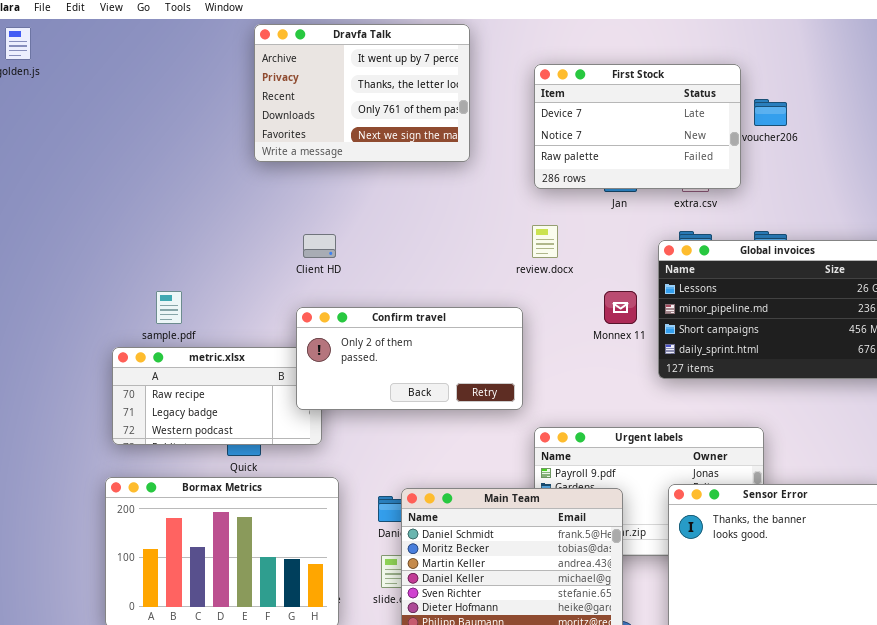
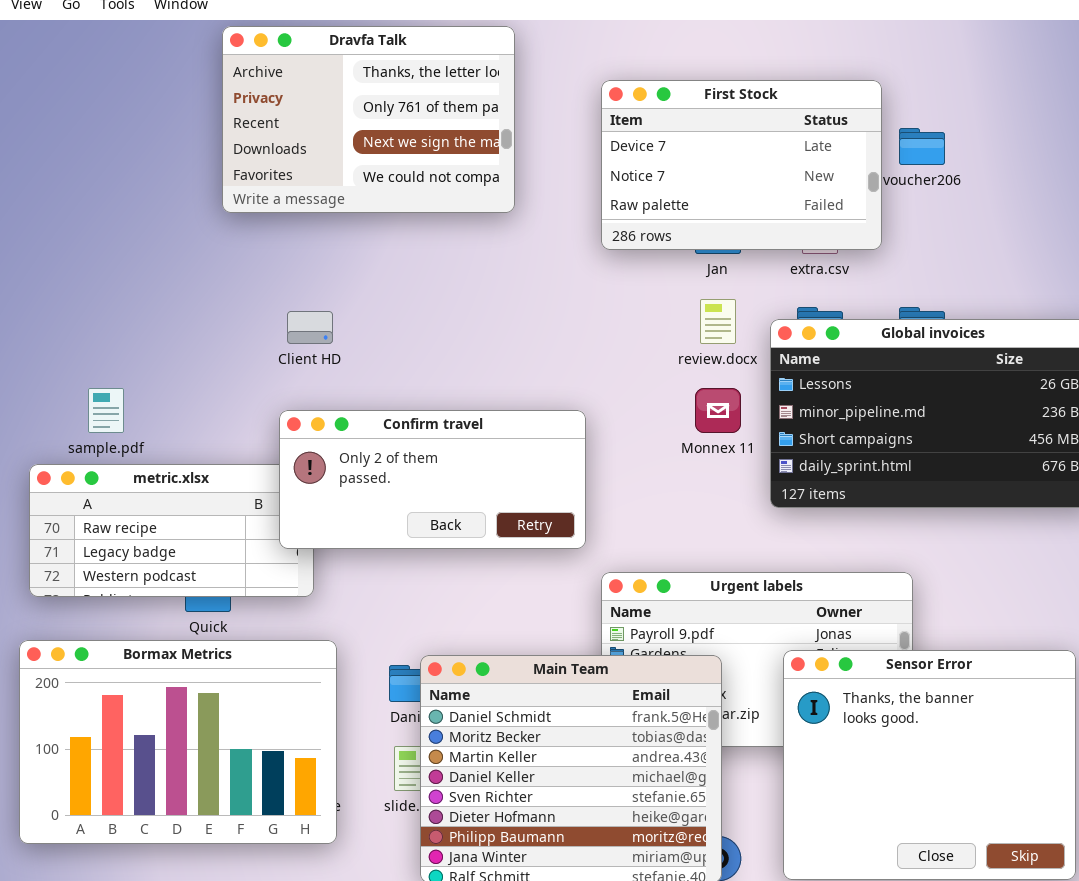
Dravfa Talk: [254,24,470,162] -> [222,26,515,213], scrolled down 1 row
review.docx: [532,225,558,258] -> [700,299,736,344], moved

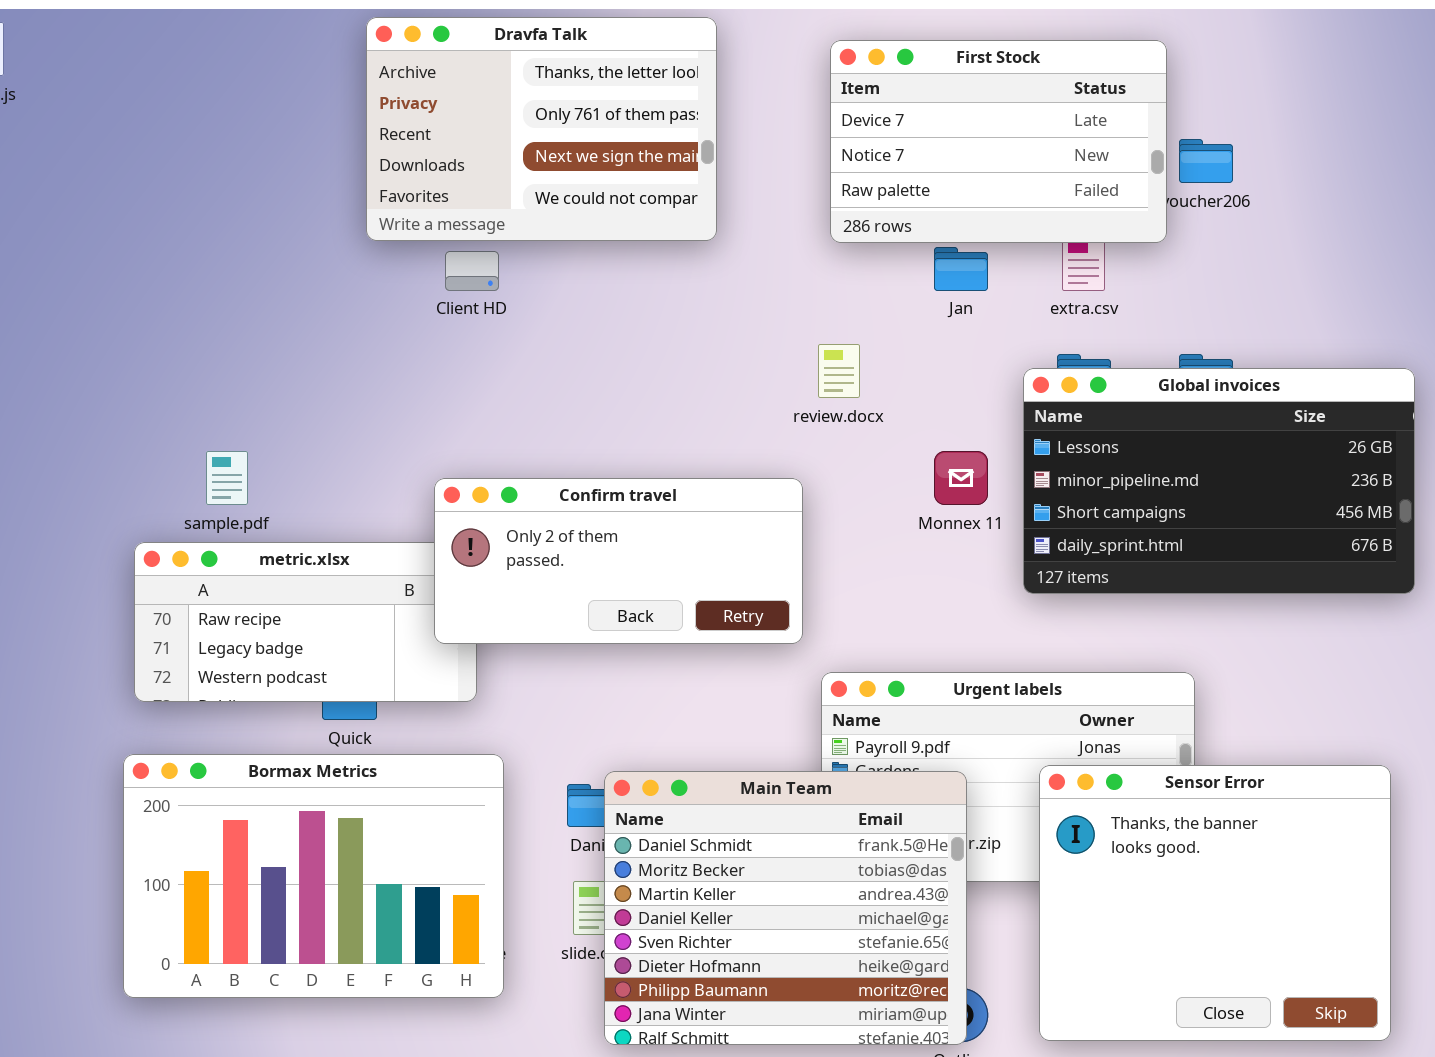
First Stock: [601,80,882,250] -> [830,40,1167,243], moved
review.docx: [700,299,736,344] -> [818,344,860,398], moved
Client HD: [287,311,333,344] -> [445,251,499,291], moved

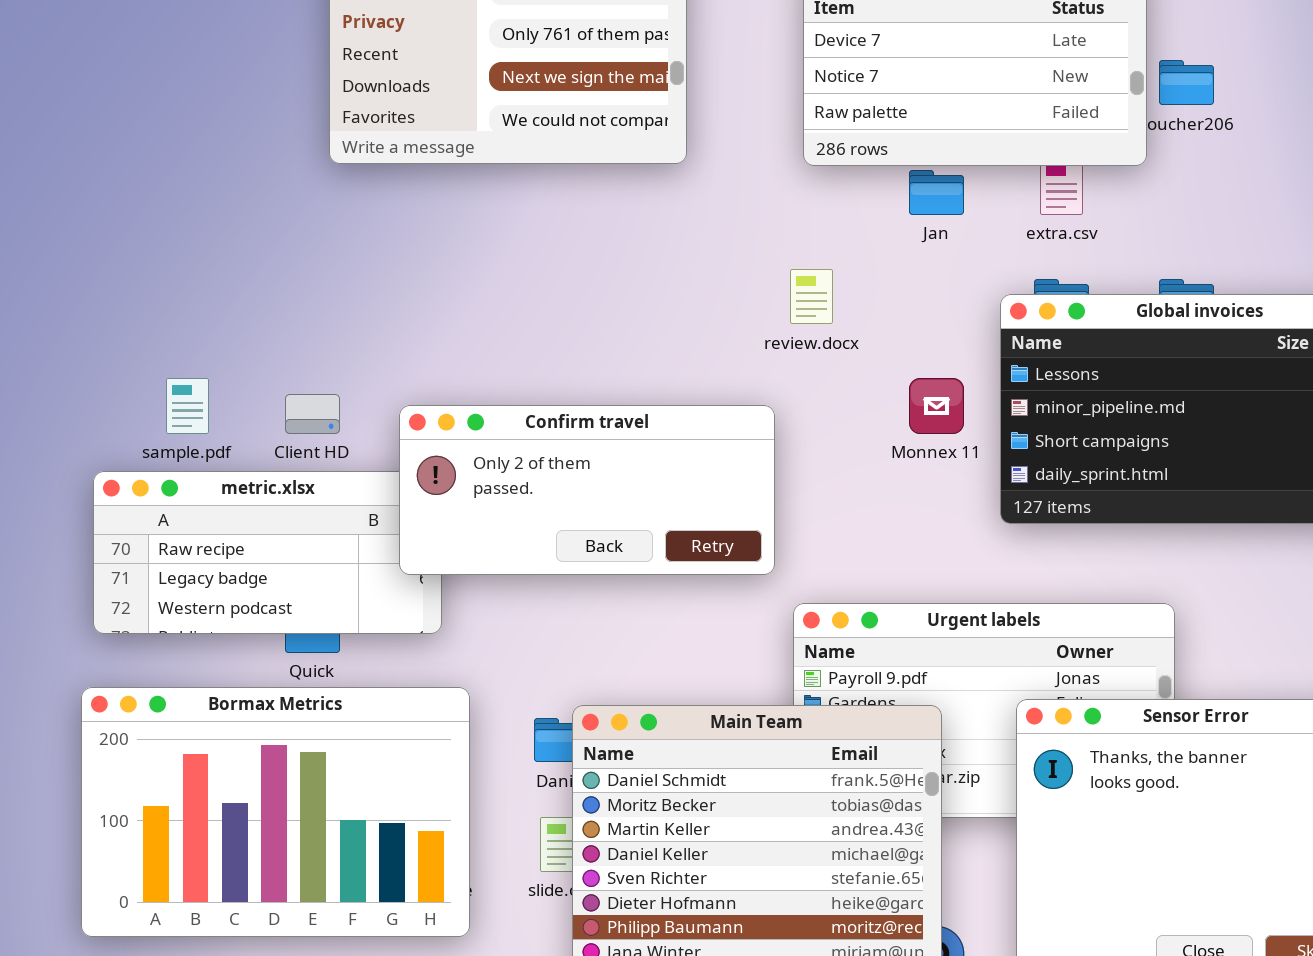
Client HD: [445,251,499,291] -> [285,394,340,434], moved

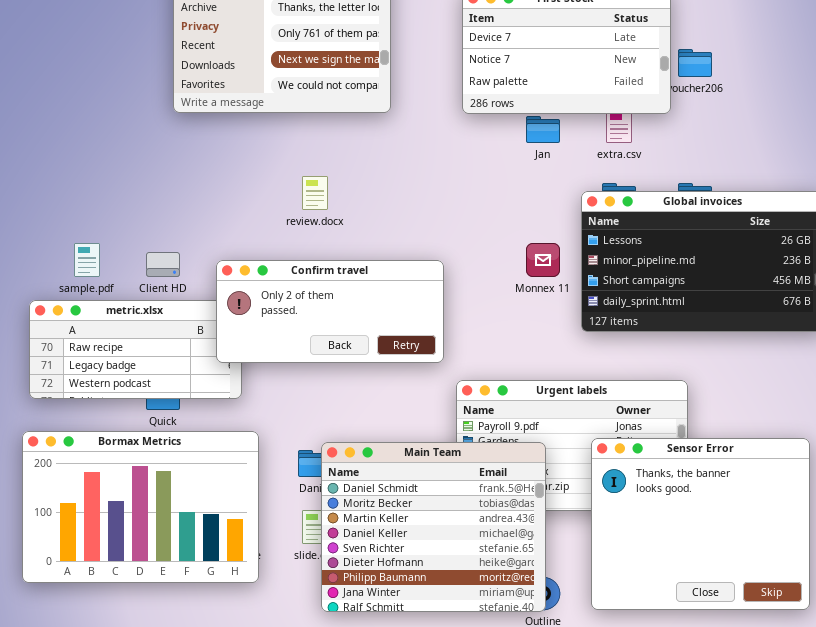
review.docx: [790,269,833,324] -> [302,176,328,210], moved

